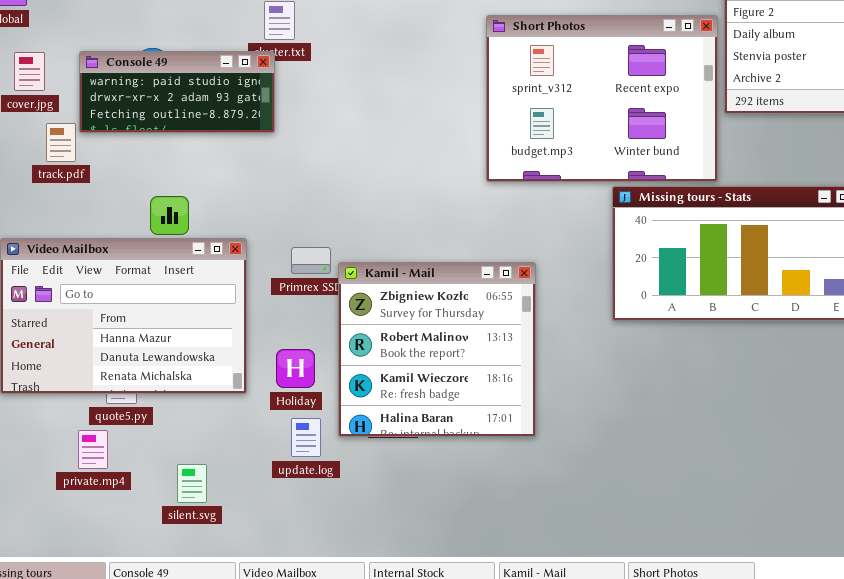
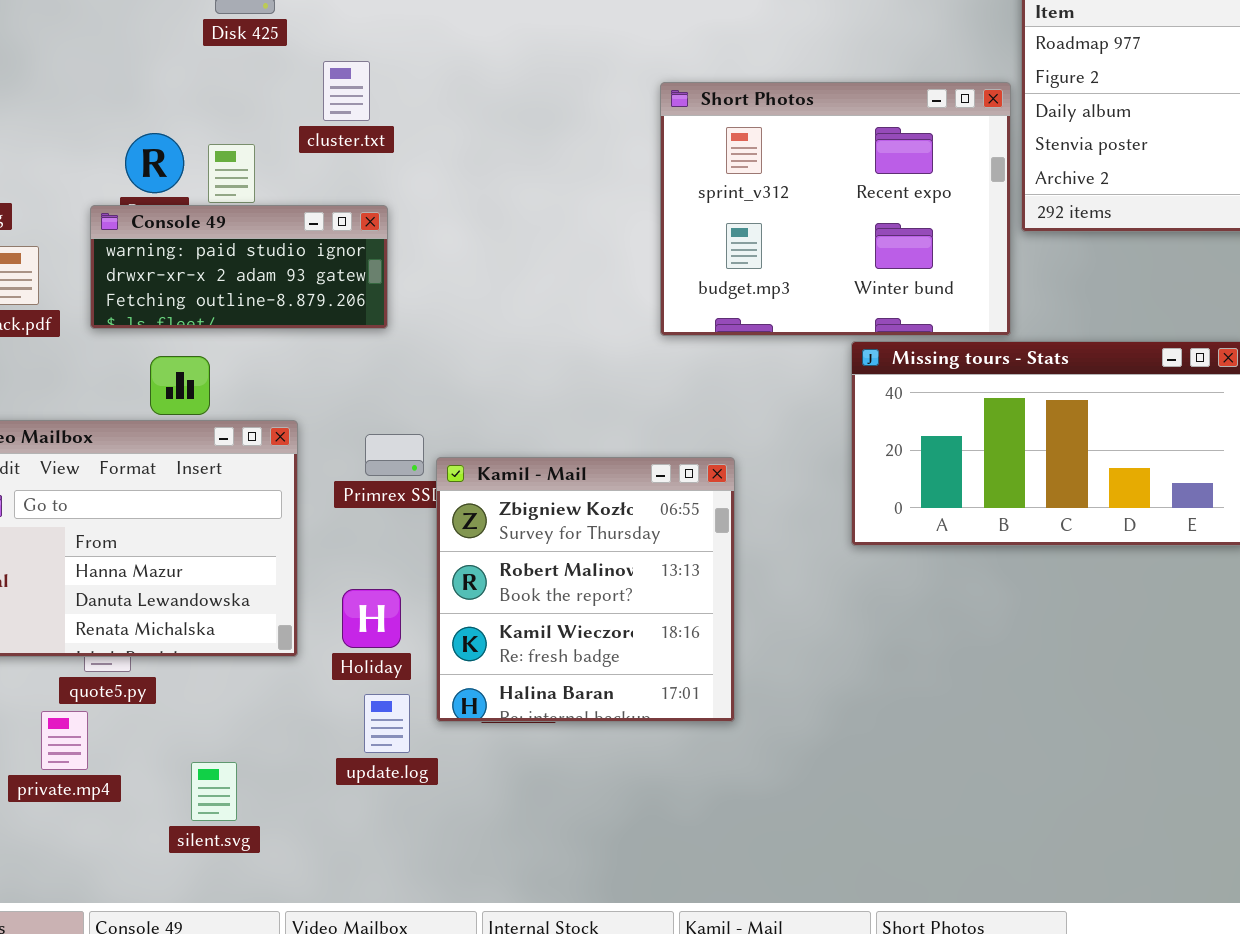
Console 49: [79,51,275,133] -> [90,205,388,329], moved

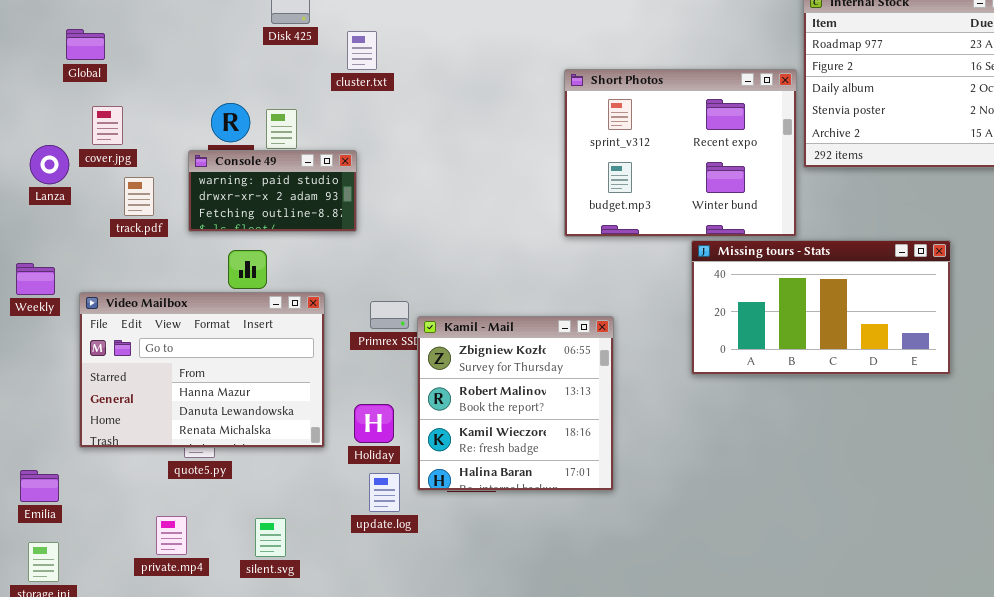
cluster.txt: [323,61,370,121] -> [347,31,377,70], moved
Console 49: [90,205,388,329] -> [188,150,357,232], resized
private.mp4: [41,711,88,770] -> [156,516,187,555], moved

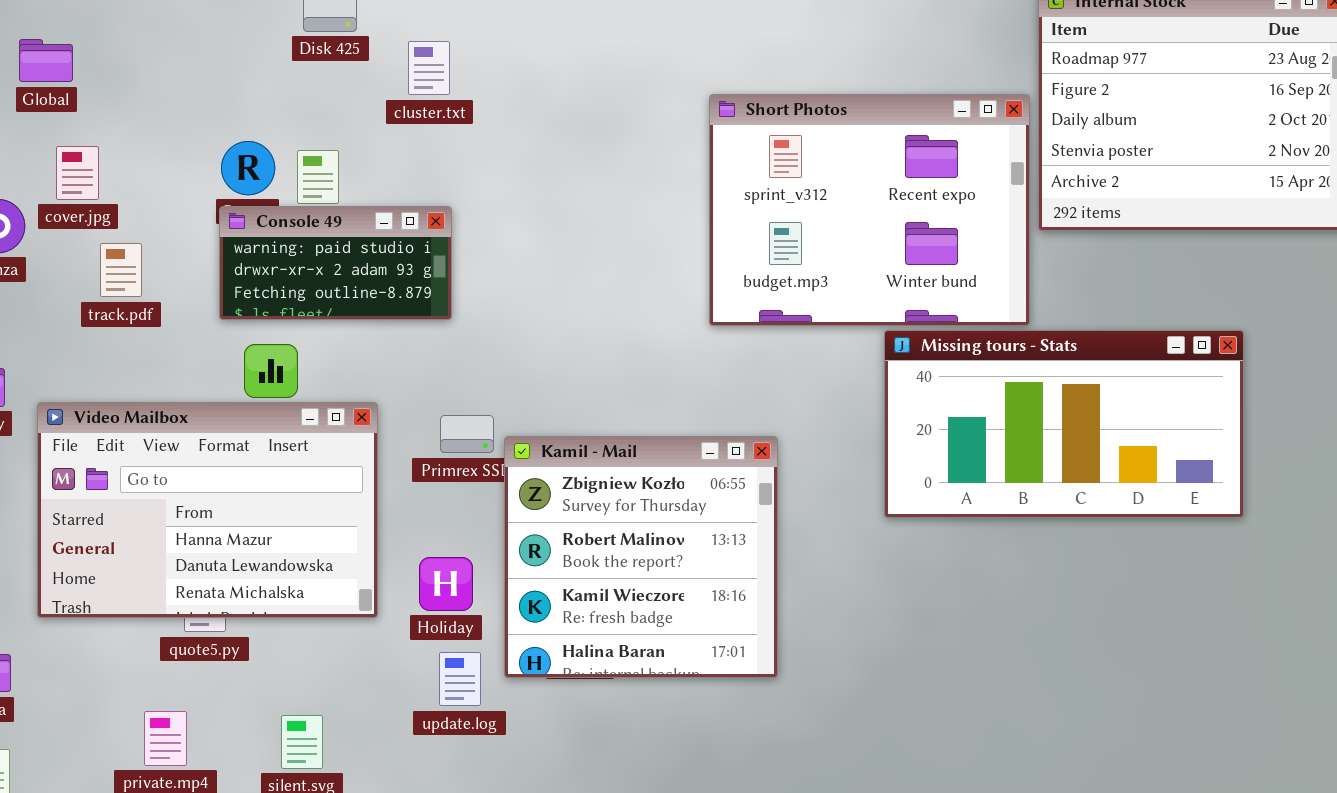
Console 49: [188,150,357,232] -> [219,206,452,320], moved

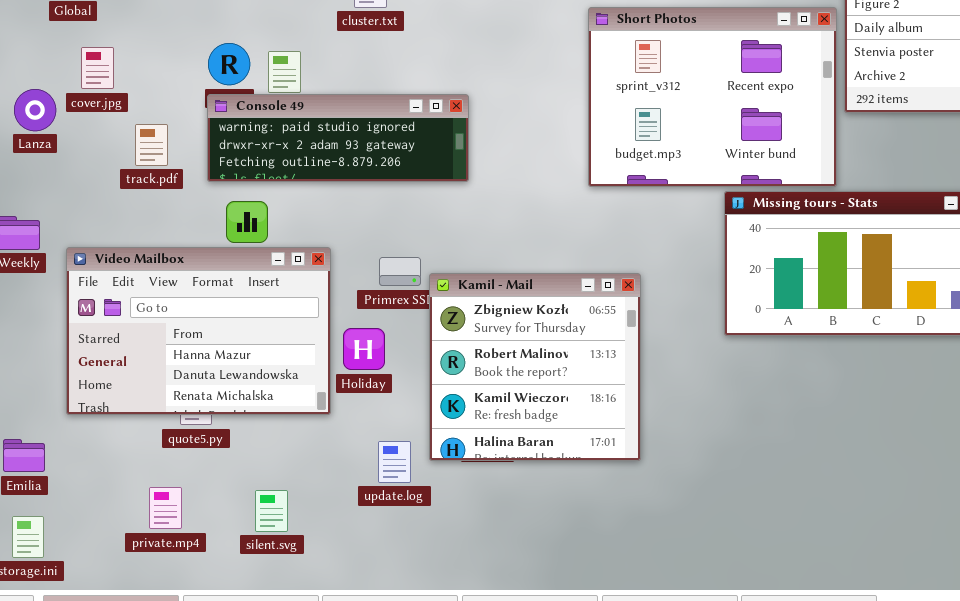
Console 49: [219,206,452,320] -> [207,94,469,182], resized
track.pdf: [100,243,142,297] -> [135,124,168,166], moved
Holiday: [419,557,473,611] -> [343,328,385,370], moved

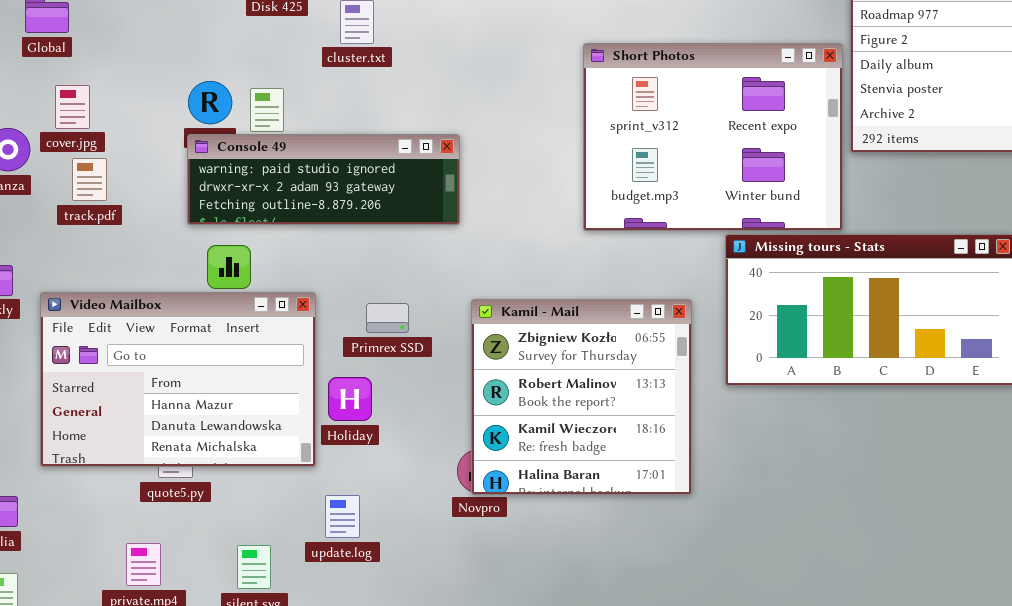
track.pdf: [135,124,168,166] -> [72,158,107,201], moved
Kamil - Mail: [429,273,641,461] -> [471,299,692,495], moved
update.log: [378,441,411,483] -> [325,495,360,538], moved

